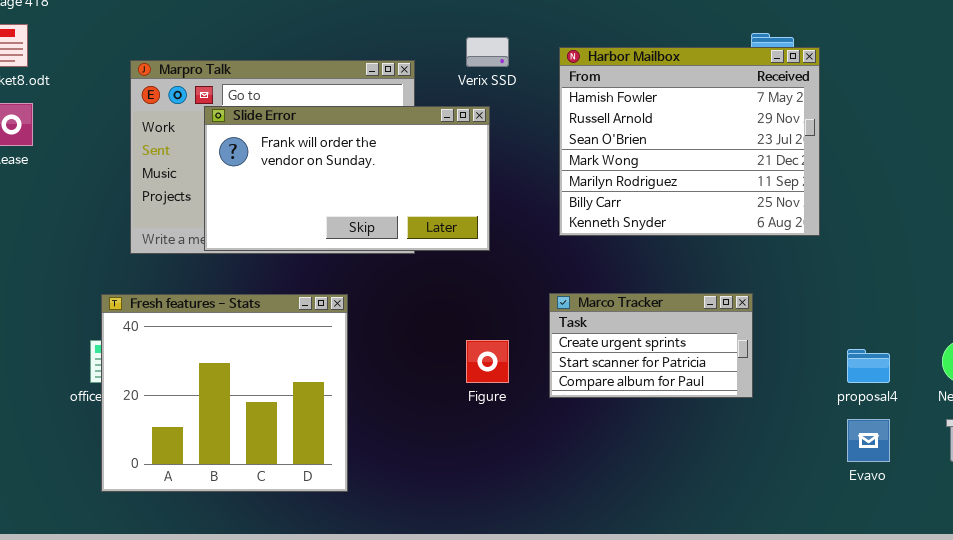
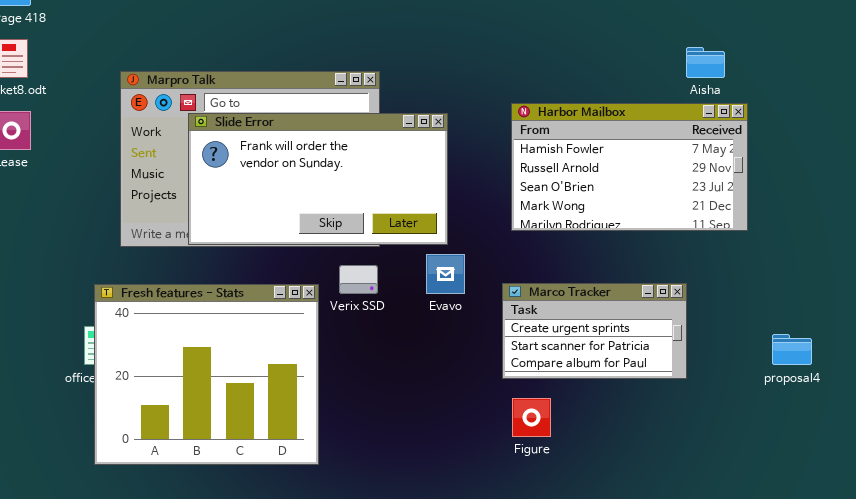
Verix SSD: [466,37,509,67] -> [339,265,378,294], moved
Harbor Mailbox: [559,47,820,236] -> [511,103,748,231], resized
Figure: [466,340,509,383] -> [512,398,551,437], moved
Evavo: [847,419,890,462] -> [426,254,465,294], moved

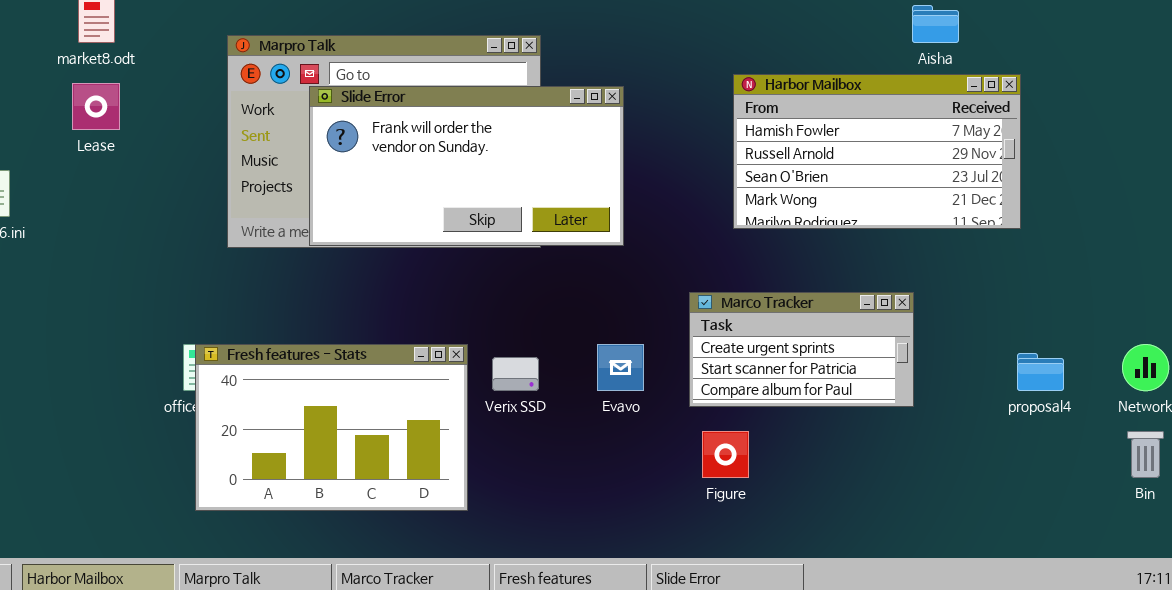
Harbor Mailbox: [511,103,748,231] -> [733,74,1021,229], moved
Evavo: [426,254,465,294] -> [597,344,644,391], moved
Verix SSD: [339,265,378,294] -> [492,357,539,391], moved
Fresh features - Stats: [94,284,319,465] -> [195,344,468,511], resized

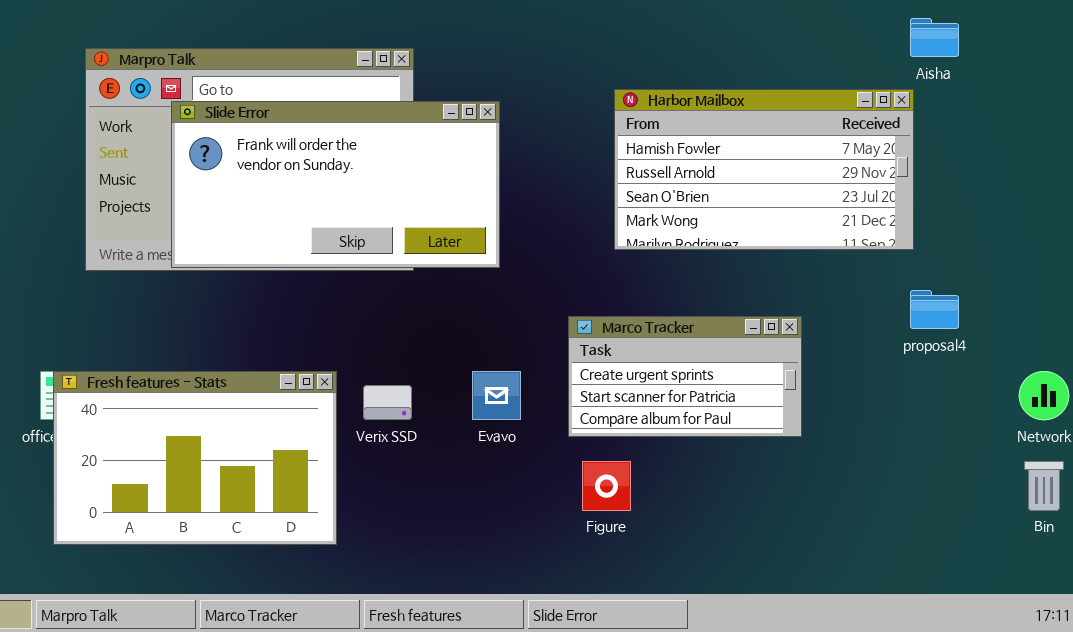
Aisha: [912,5,959,43] -> [910,18,959,57], moved
proposal4: [1017,353,1064,391] -> [910,290,959,329], moved

